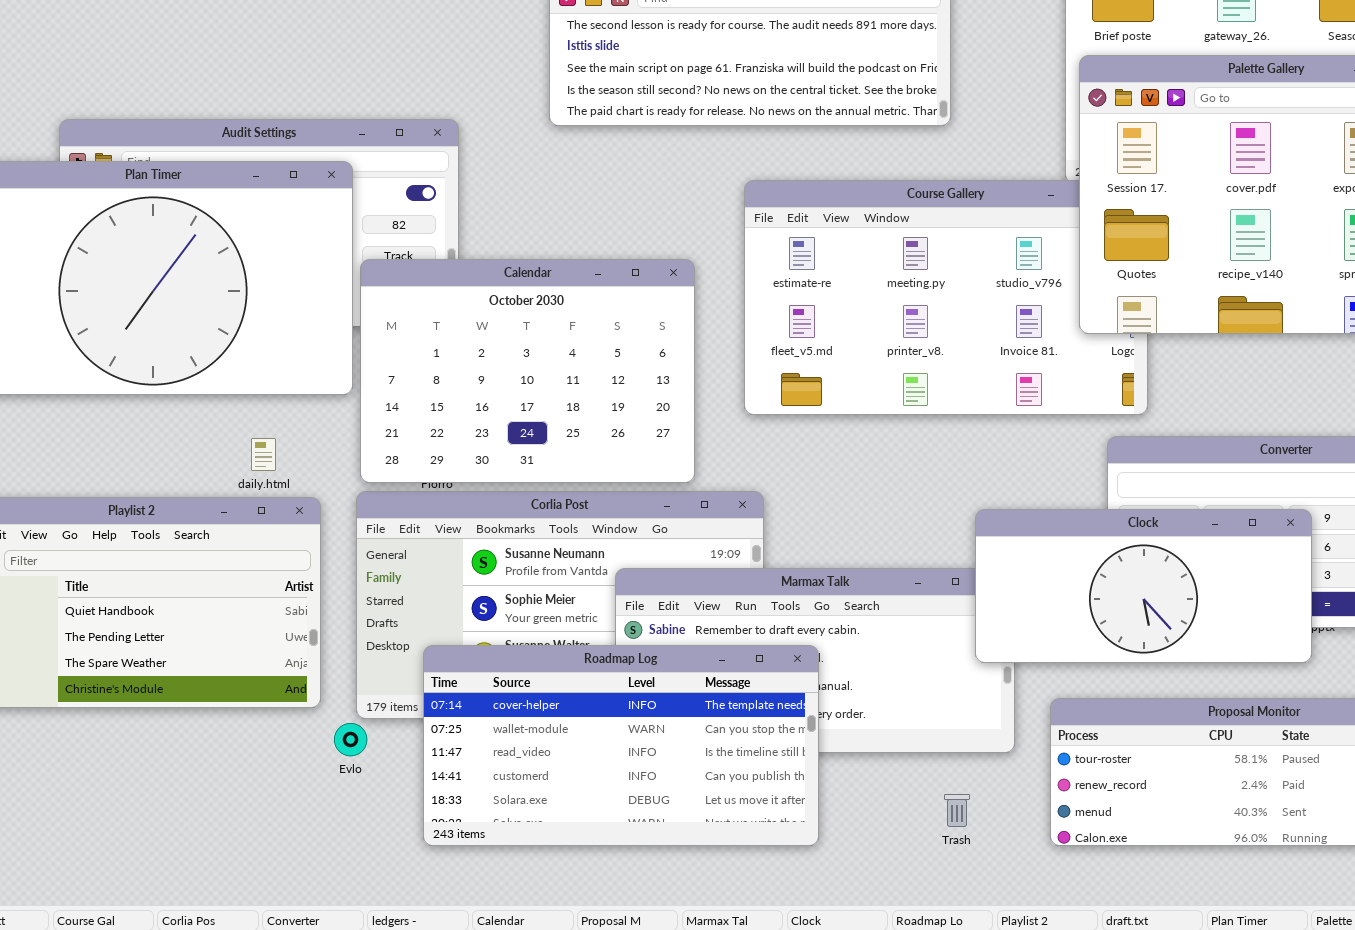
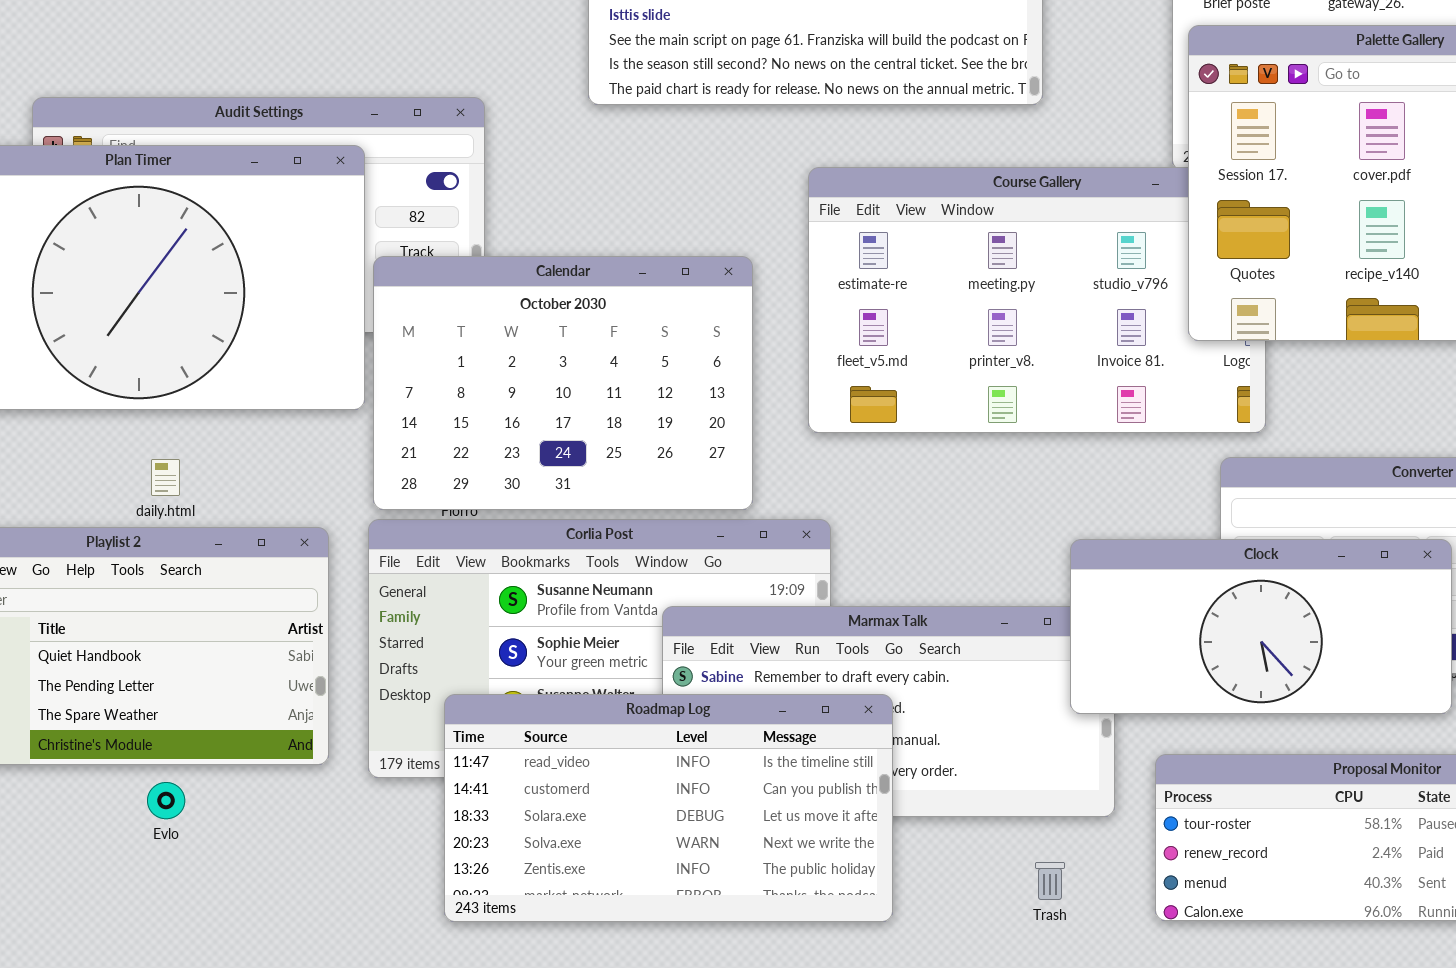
daily.html: [251,438,276,471] -> [151,459,180,496], moved
Roadmap Log: [423,645,819,846] -> [444,694,893,922], scrolled down 2 rows
Evlo: [334,723,367,756] -> [147,782,185,819], moved

